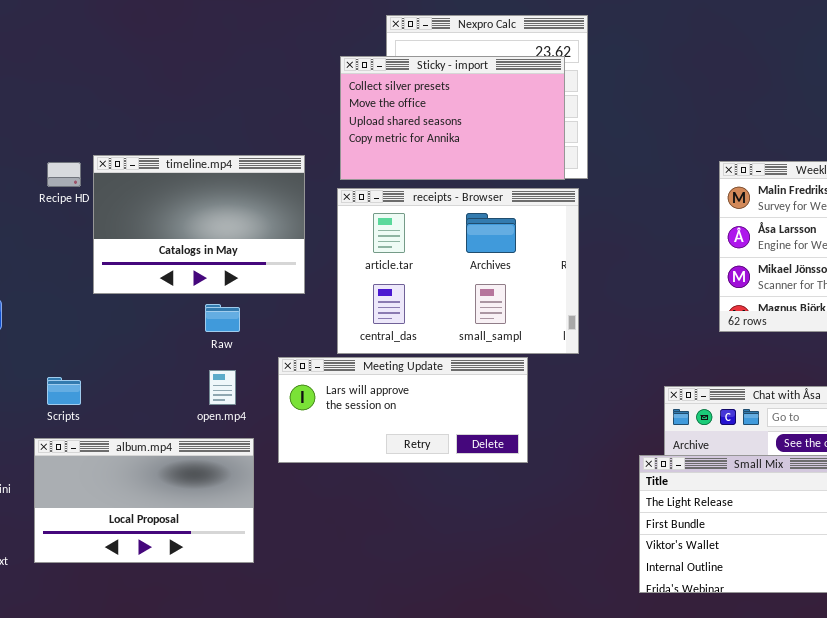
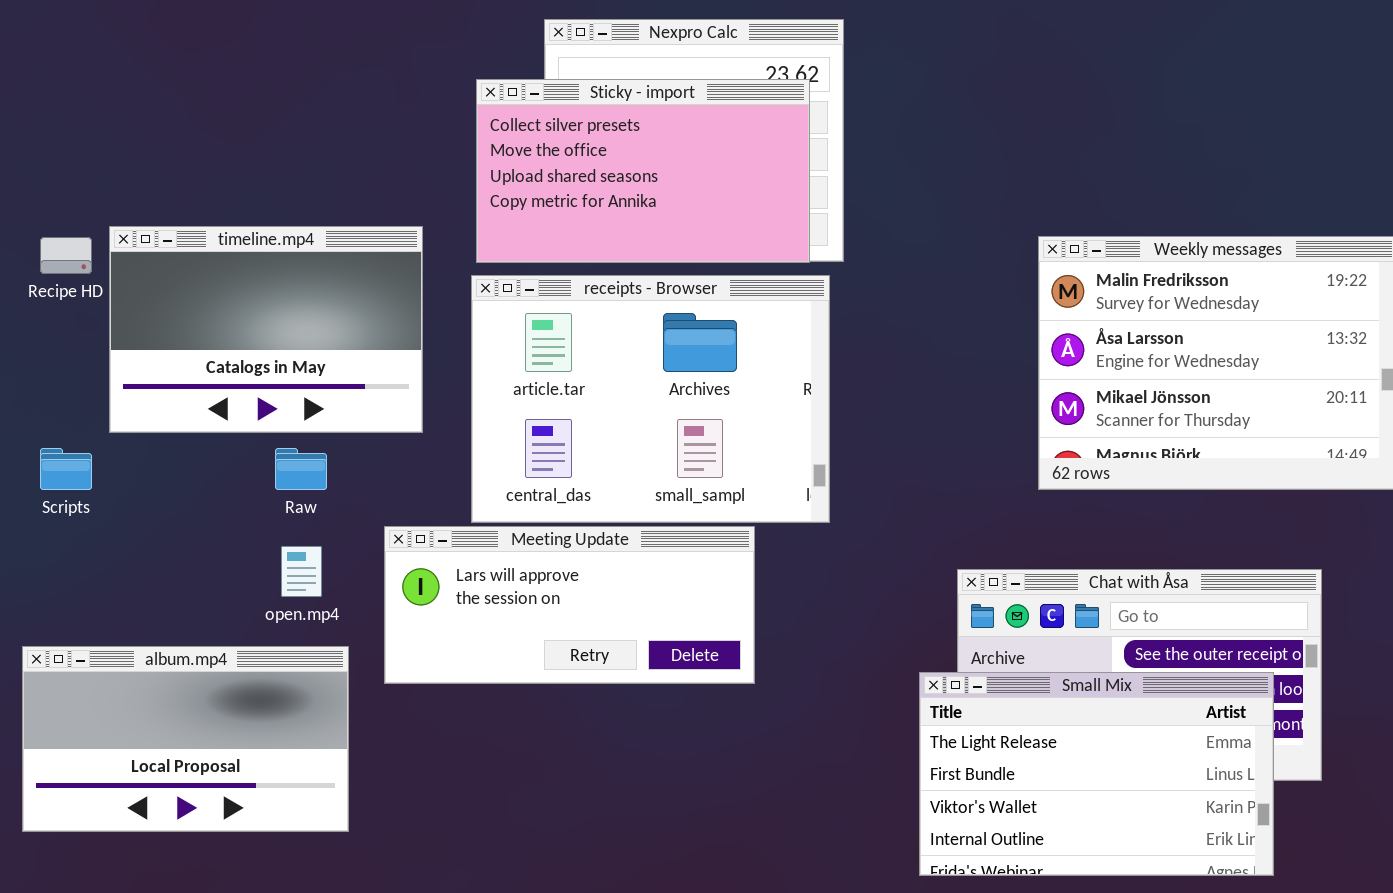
Scripts: [47,377,81,405] -> [40,448,92,490], moved

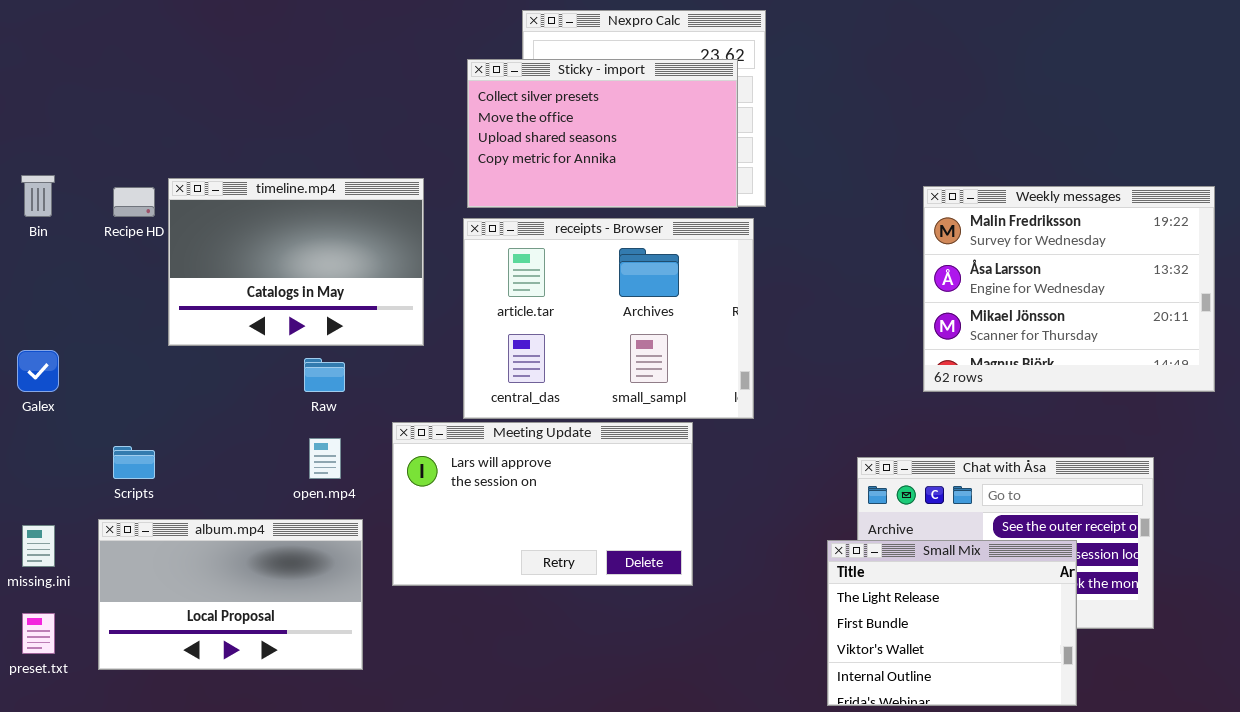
Scripts: [40,448,92,490] -> [113,446,155,479], moved
Meeting Update: [384,526,755,684] -> [392,422,693,586], resized
Small Mix: [919,672,1274,876] -> [827,540,1077,706], resized

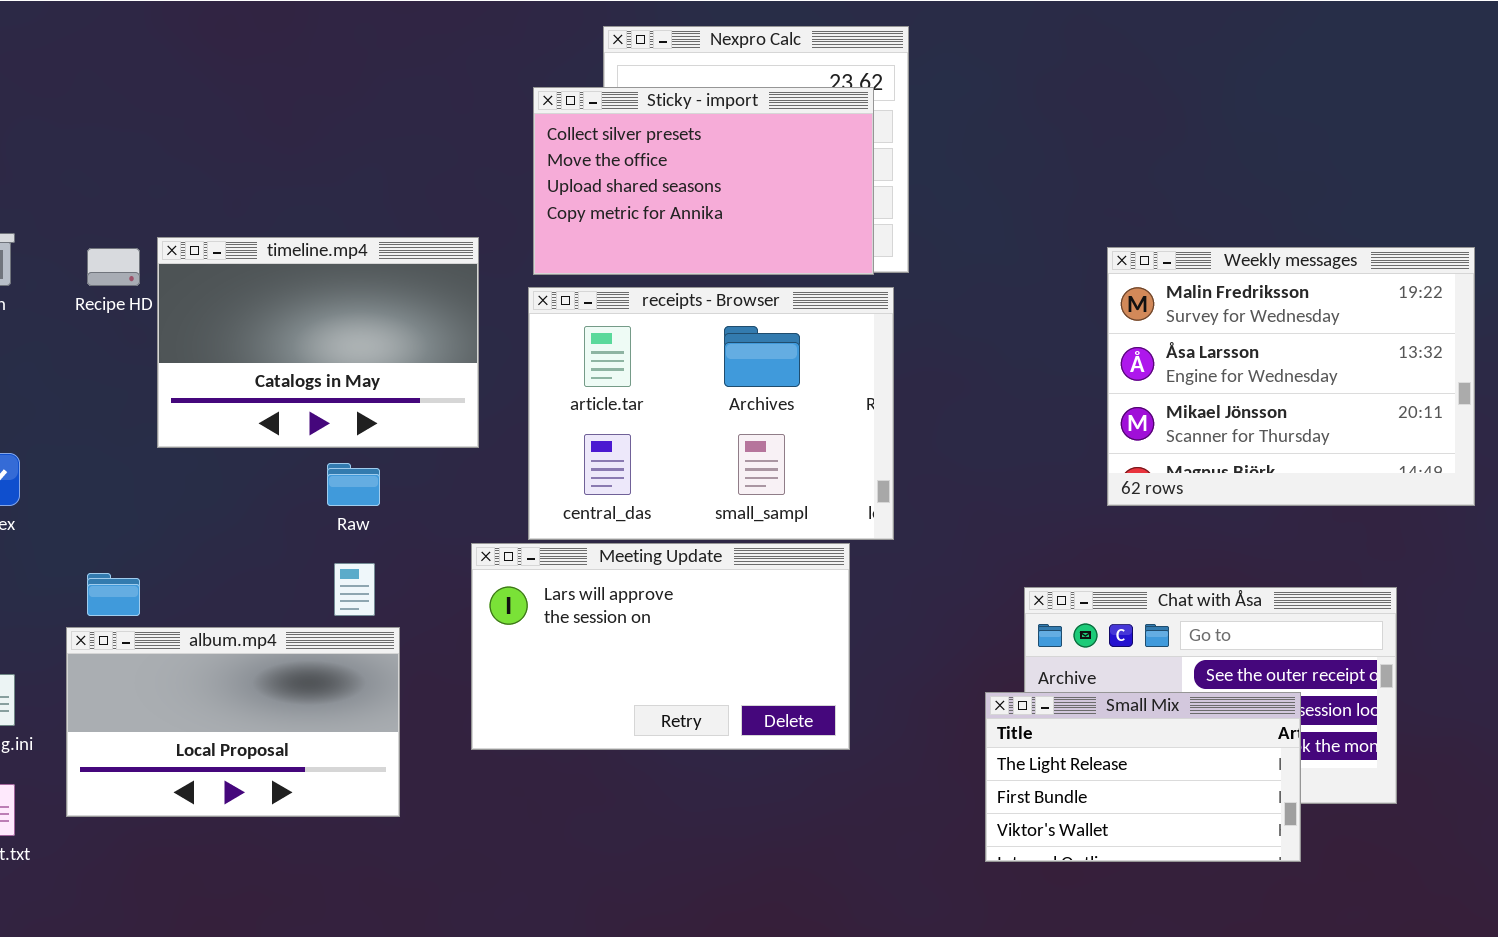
Meeting Update: [392,422,693,586] -> [471,543,850,750], moved
album.mp4: [98,519,363,670] -> [66,627,400,817], moved
Small Mix: [827,540,1077,706] -> [985,692,1301,862], resized

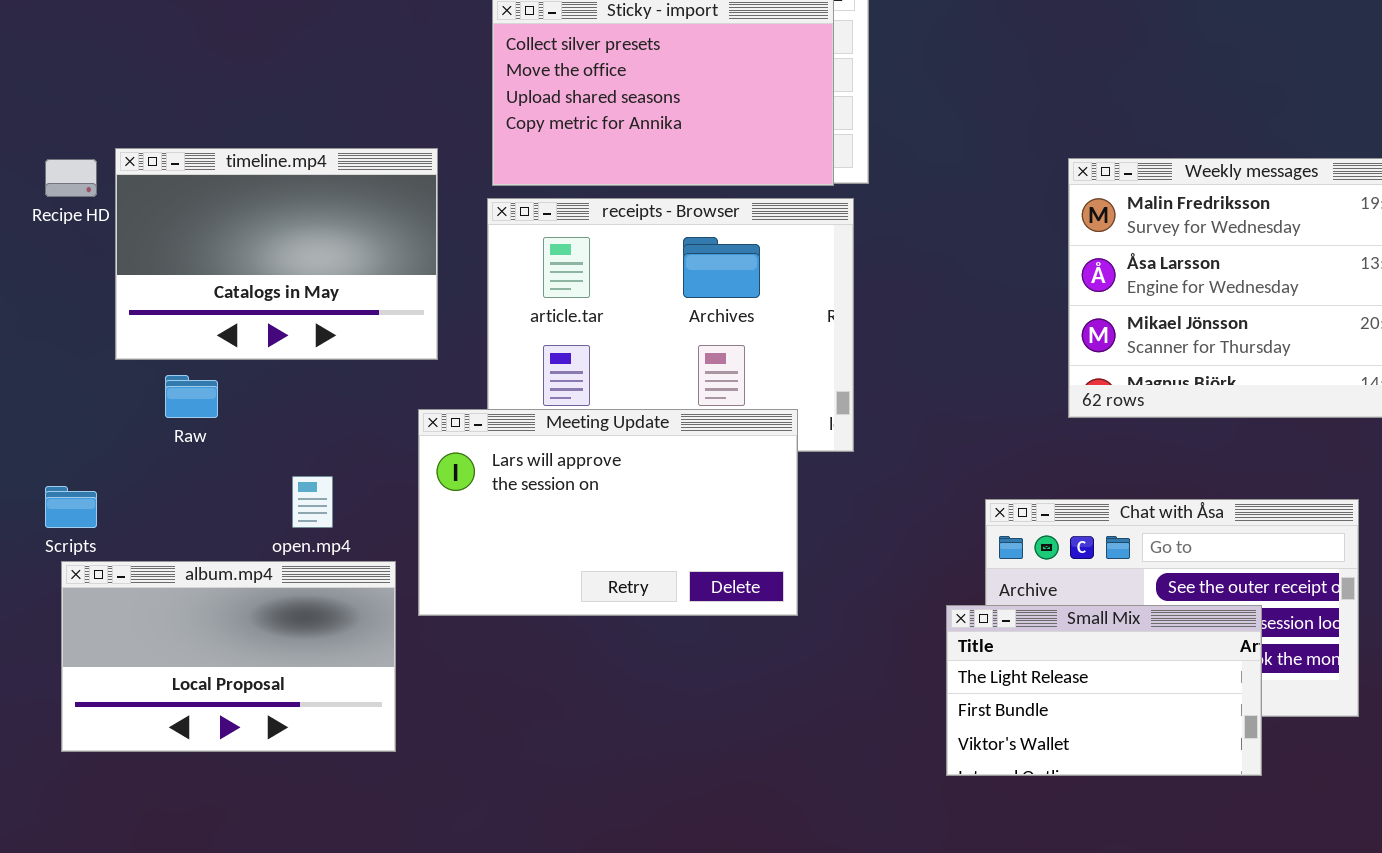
Raw: [327,463,380,506] -> [165,375,218,418], moved
Meeting Update: [471,543,850,750] -> [418,409,798,616], moved
album.mp4: [66,627,400,817] -> [61,561,396,752], moved

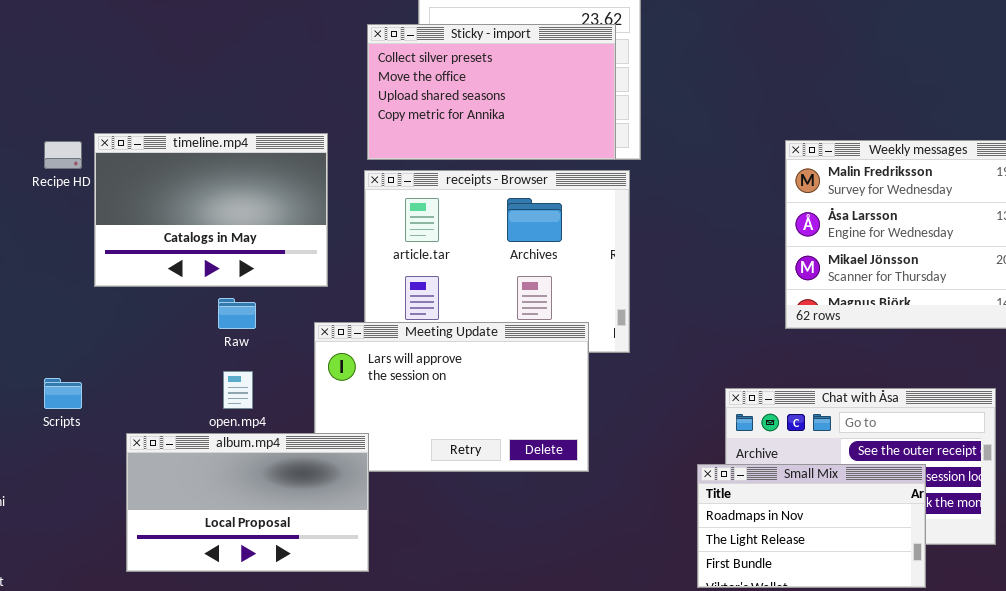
Raw: [165,375,218,418] -> [218,298,256,329], moved
album.mp4: [61,561,396,752] -> [126,433,369,572], moved
Small Mix: [946,605,1262,776] -> [697,464,926,588], scrolled up 1 row

